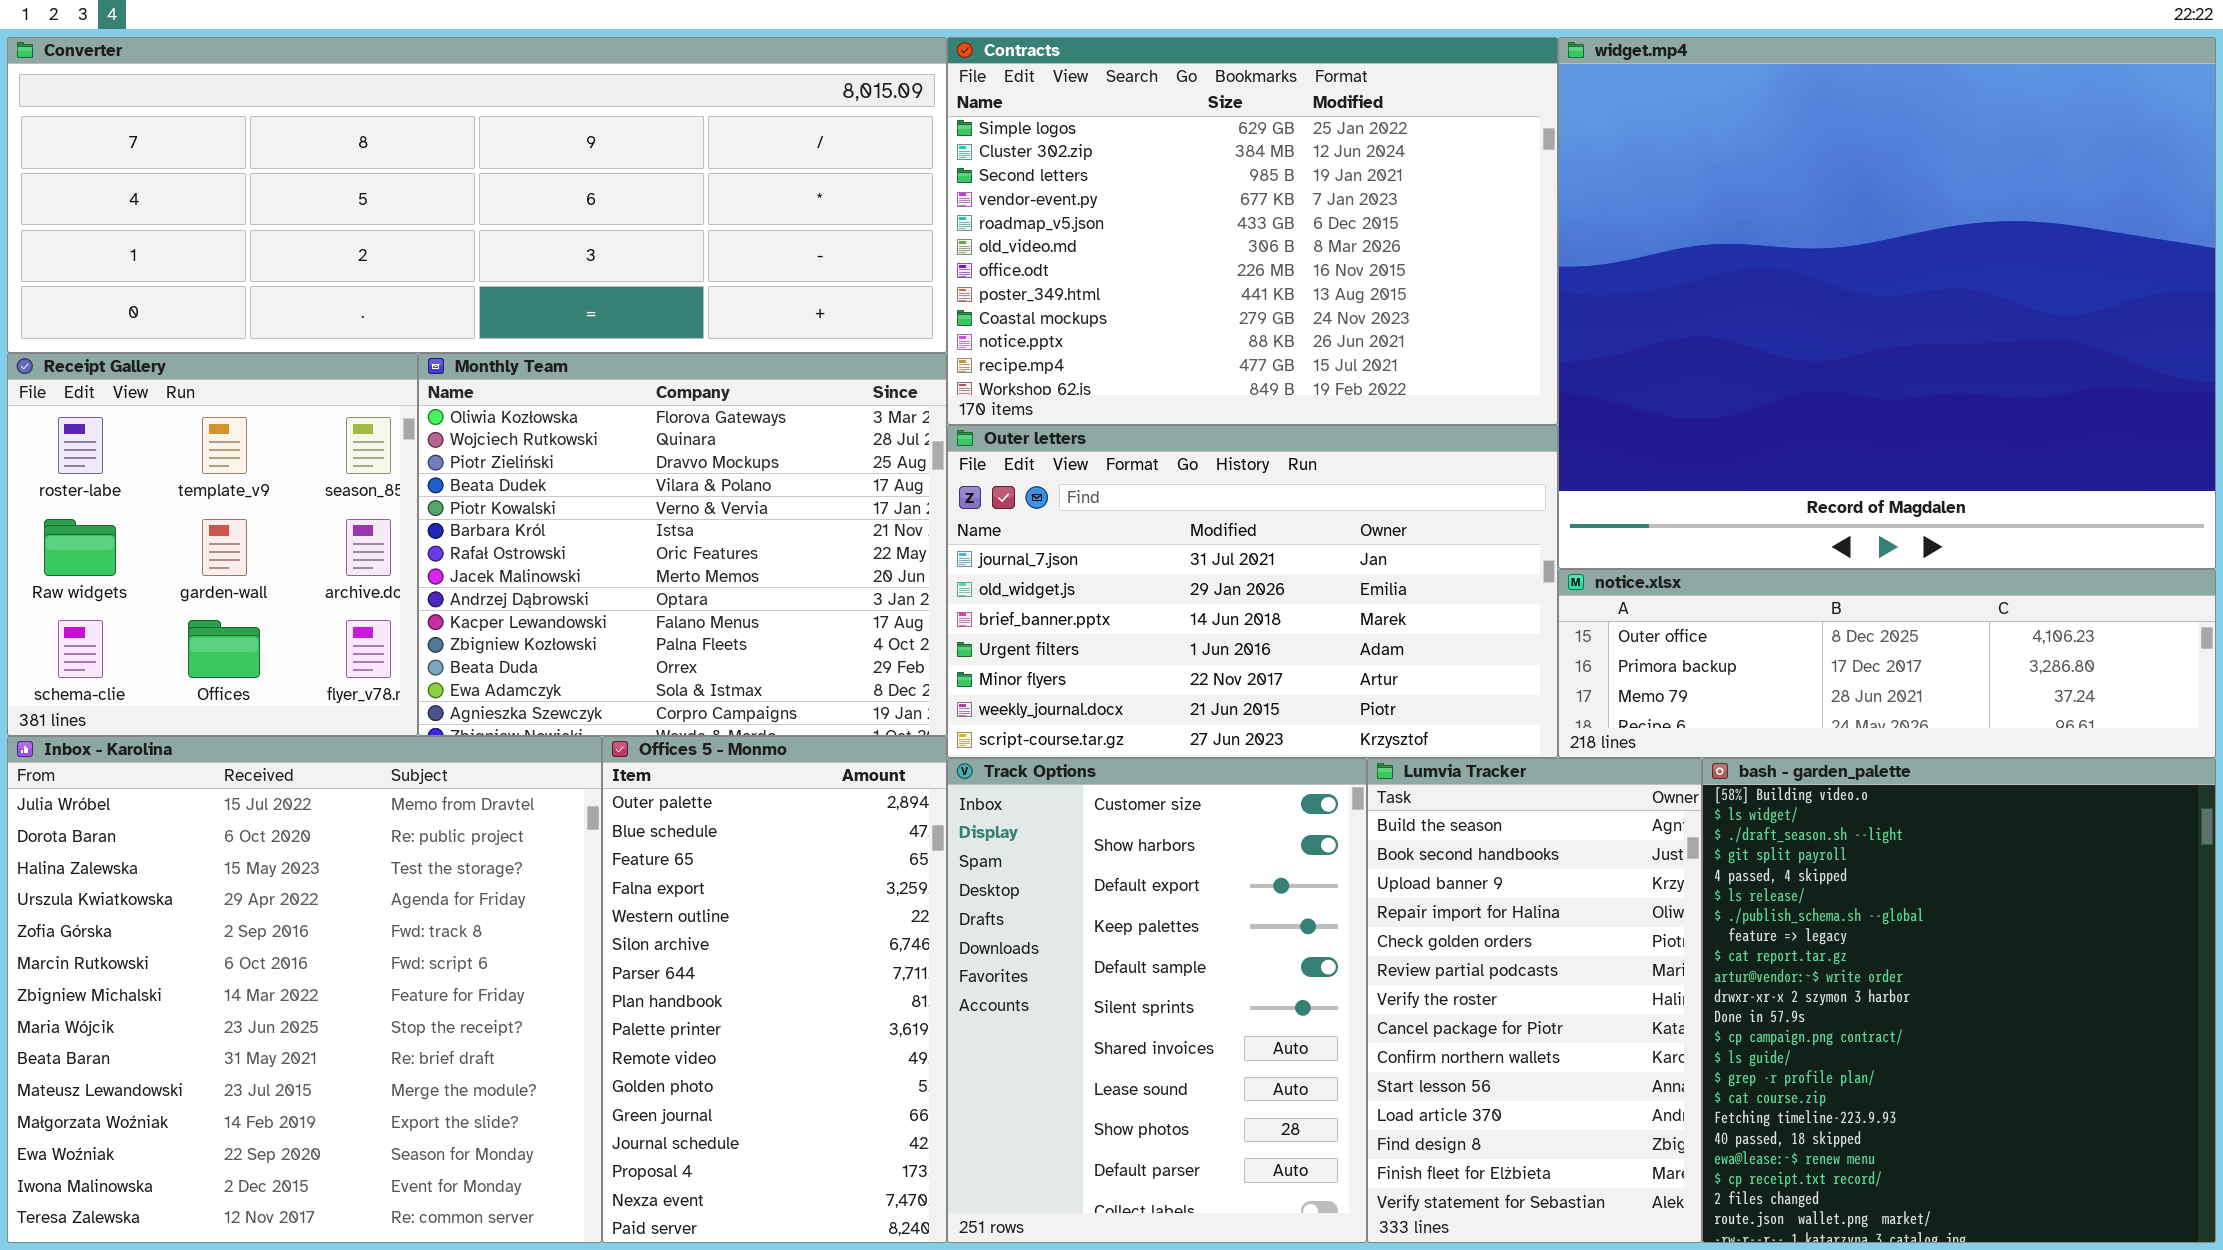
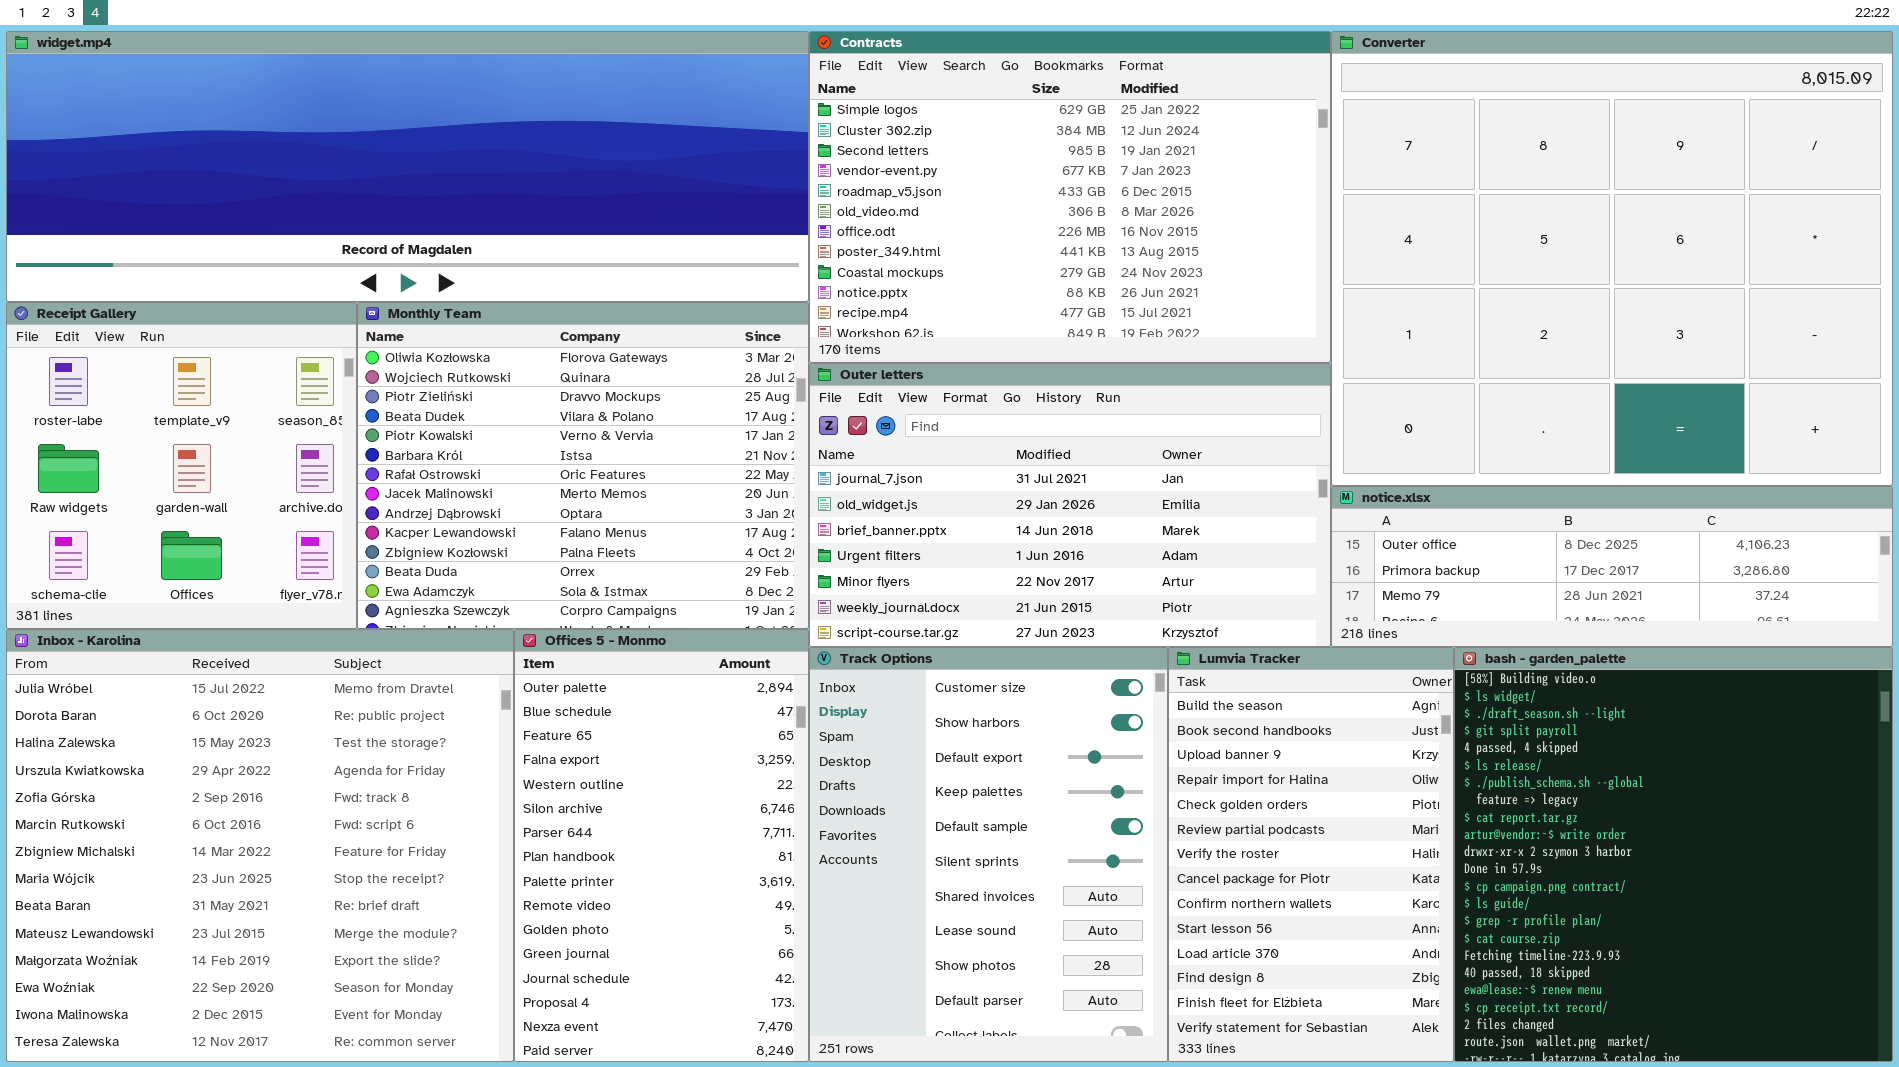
Converter: [7,37,947,353] -> [1331,31,1893,486], moved, resized
widget.mp4: [1558,37,2216,569] -> [6,31,809,302], moved, resized

